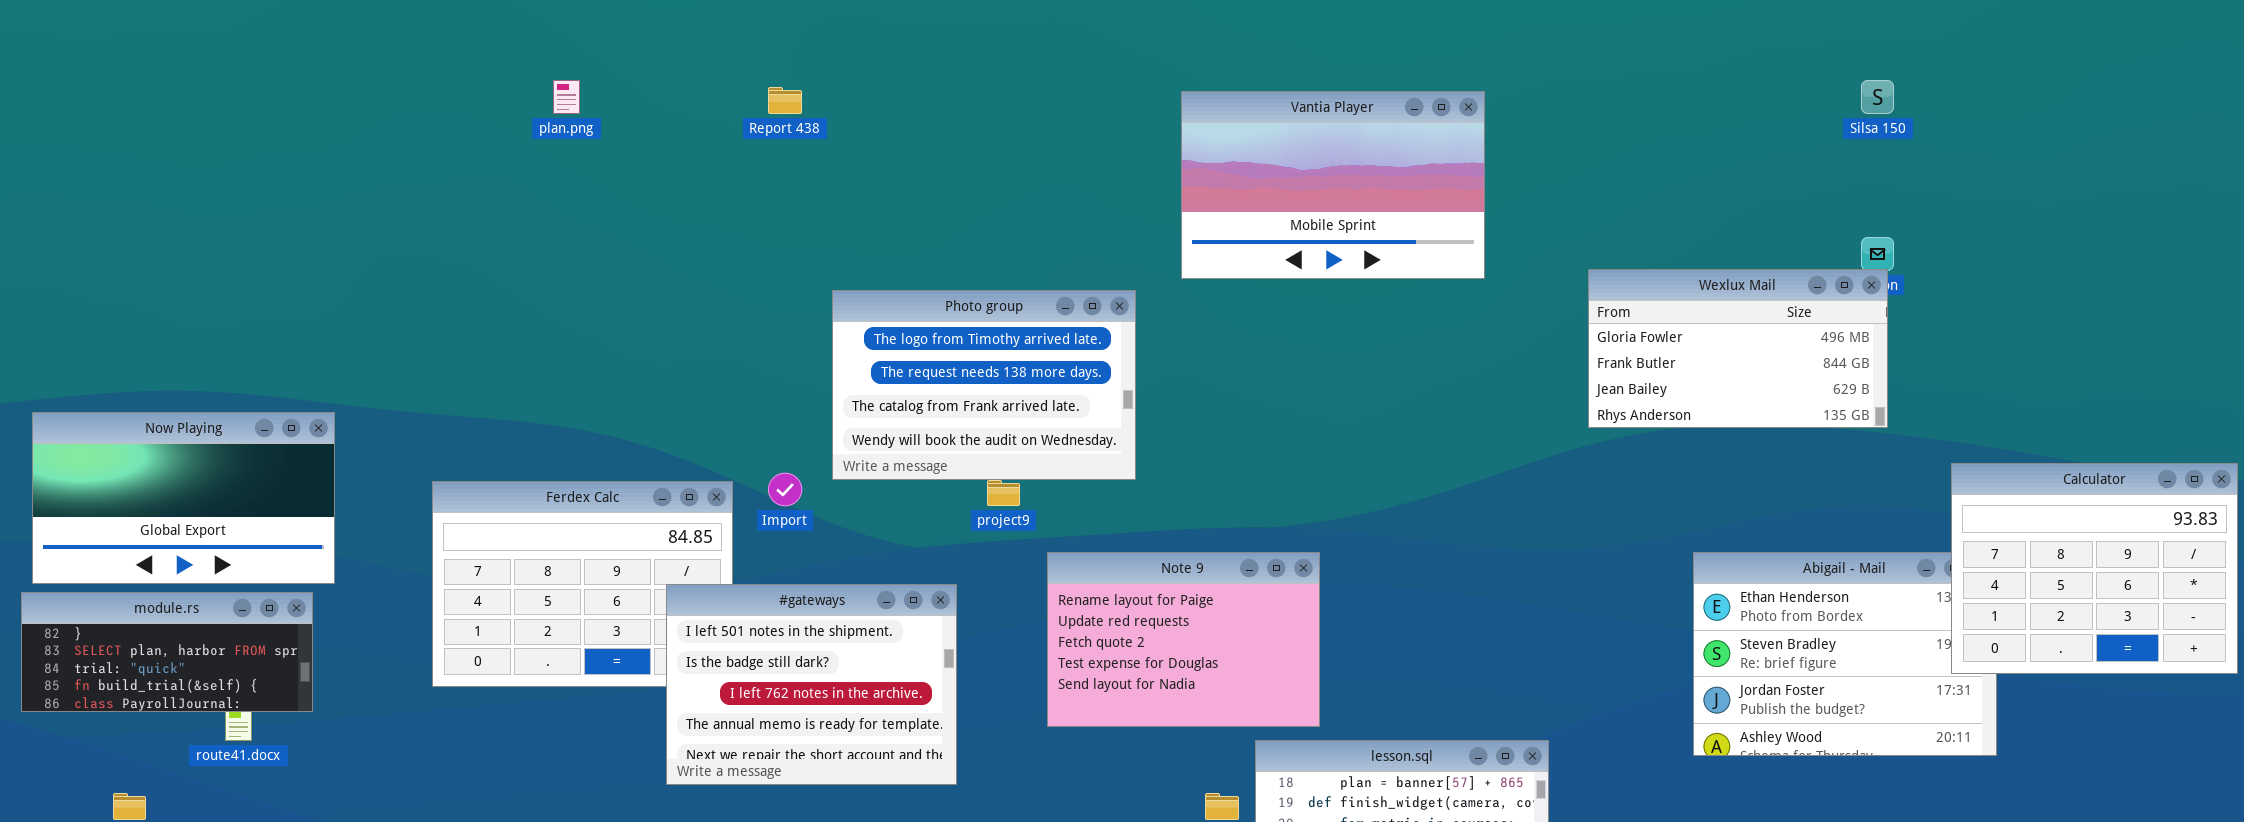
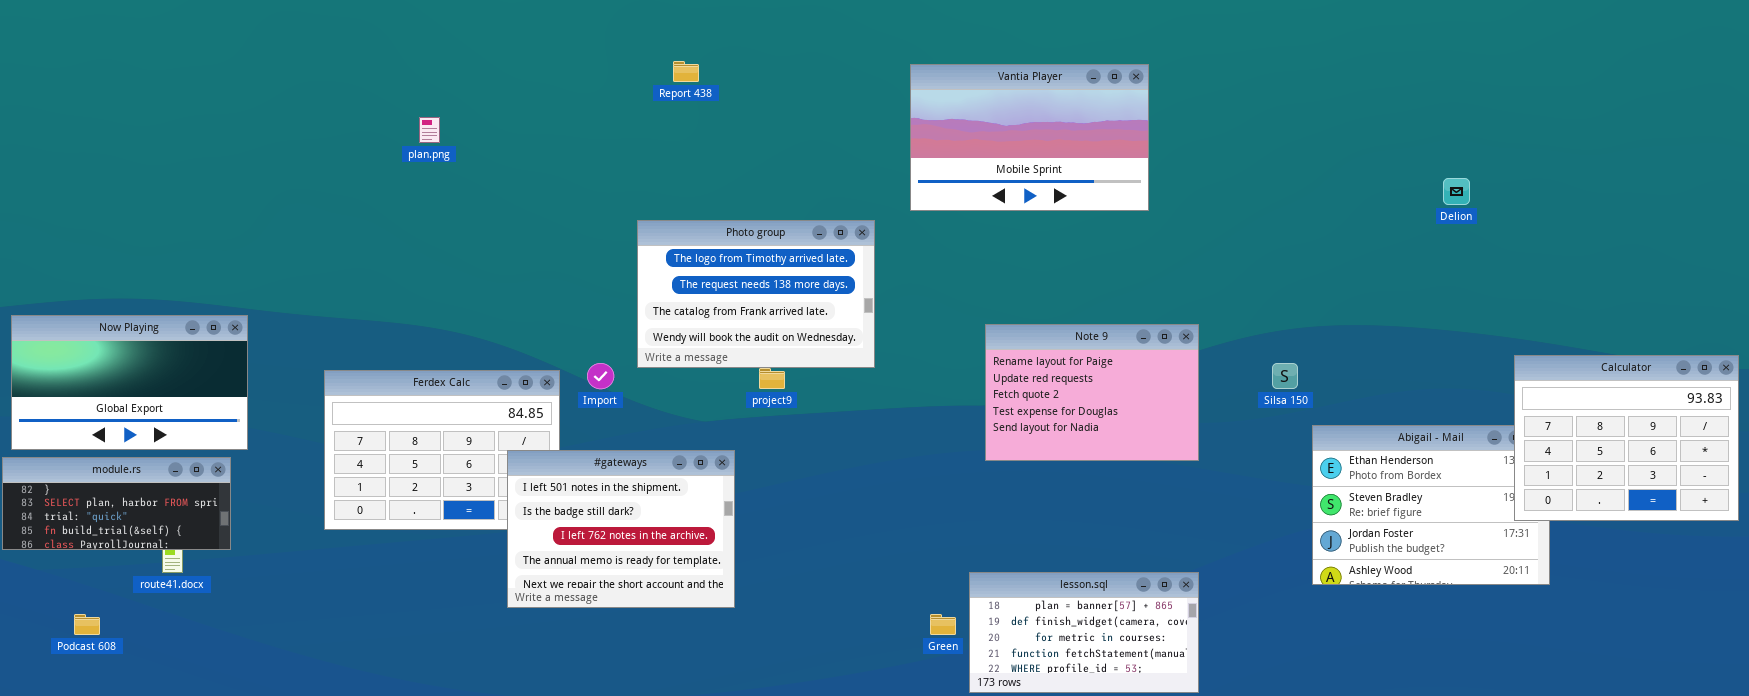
plan.png: [553,80,580,114] -> [419,117,440,143], moved
Silsa 150: [1861,80,1894,114] -> [1272,363,1298,389], moved
Report 438: [768,87,802,114] -> [673,61,699,82], moved
Wexlux Mail: [1588,269,1888,428] -> none, closed
Note 9: [1047,552,1320,727] -> [985,324,1199,461], moved

